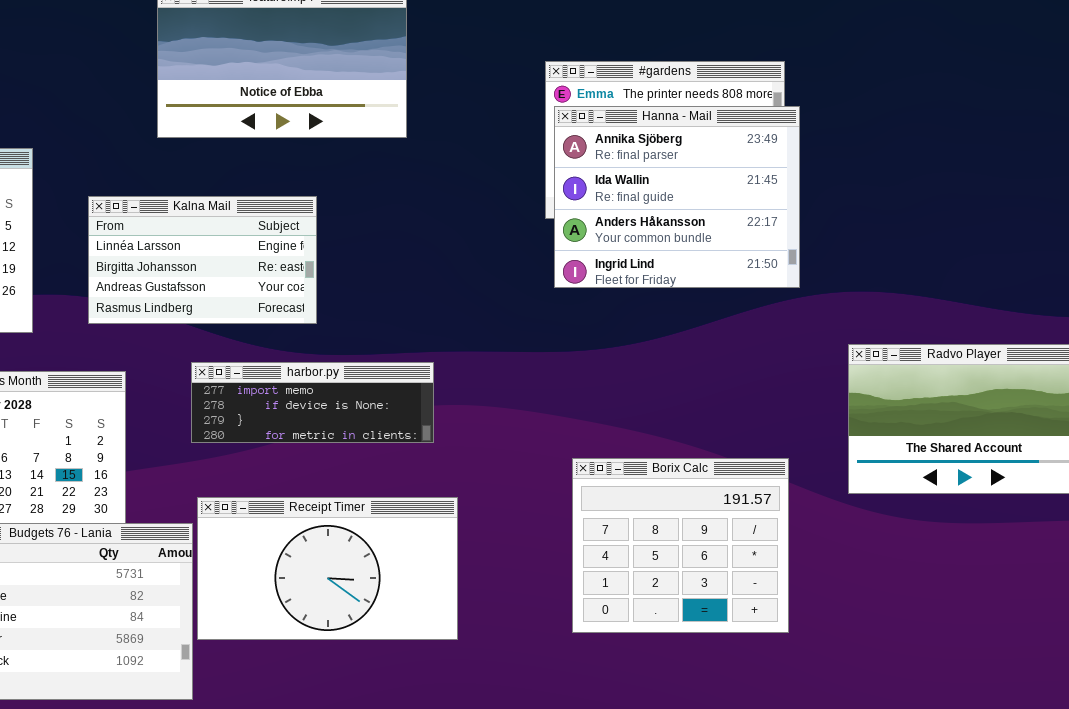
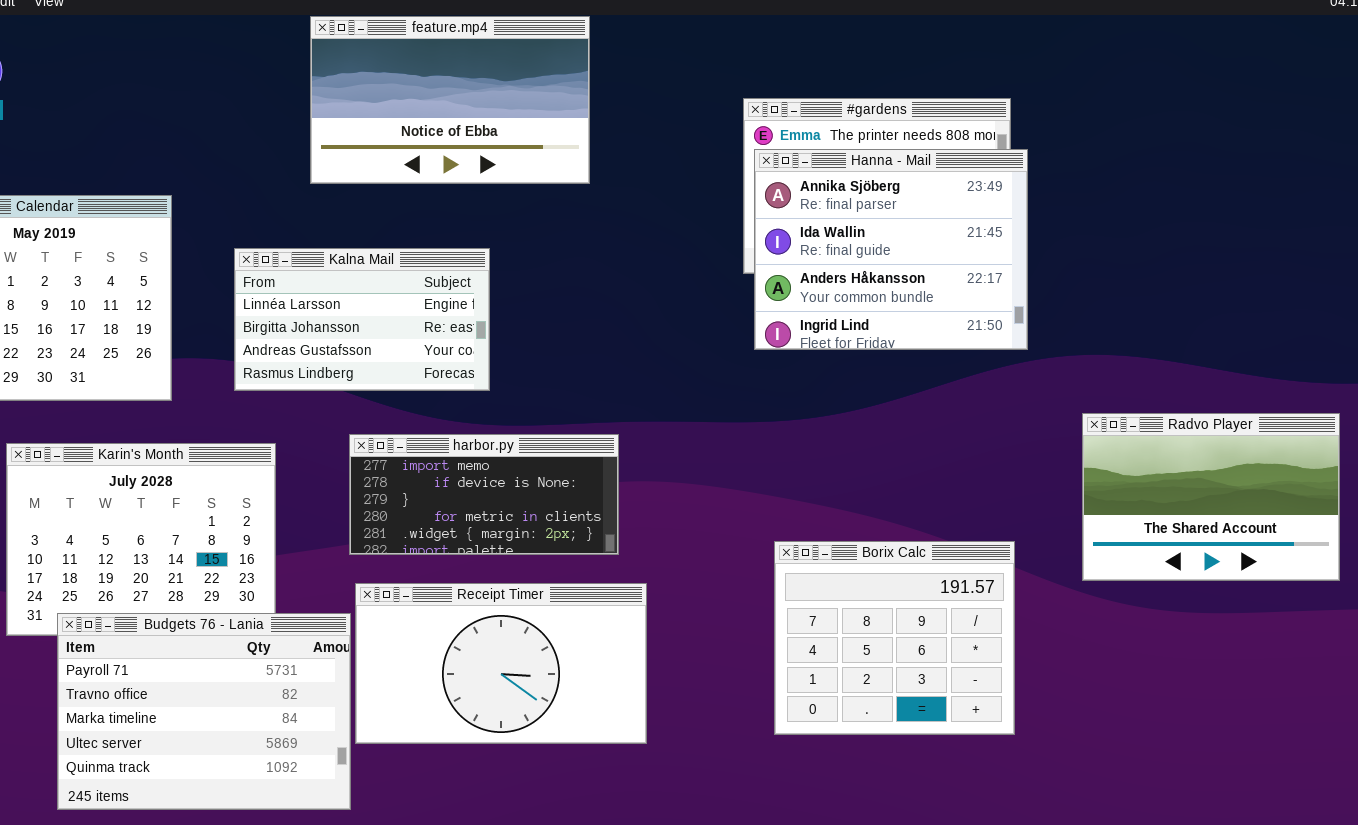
harbor.py: [191,362,434,443] -> [349,434,619,555], resized

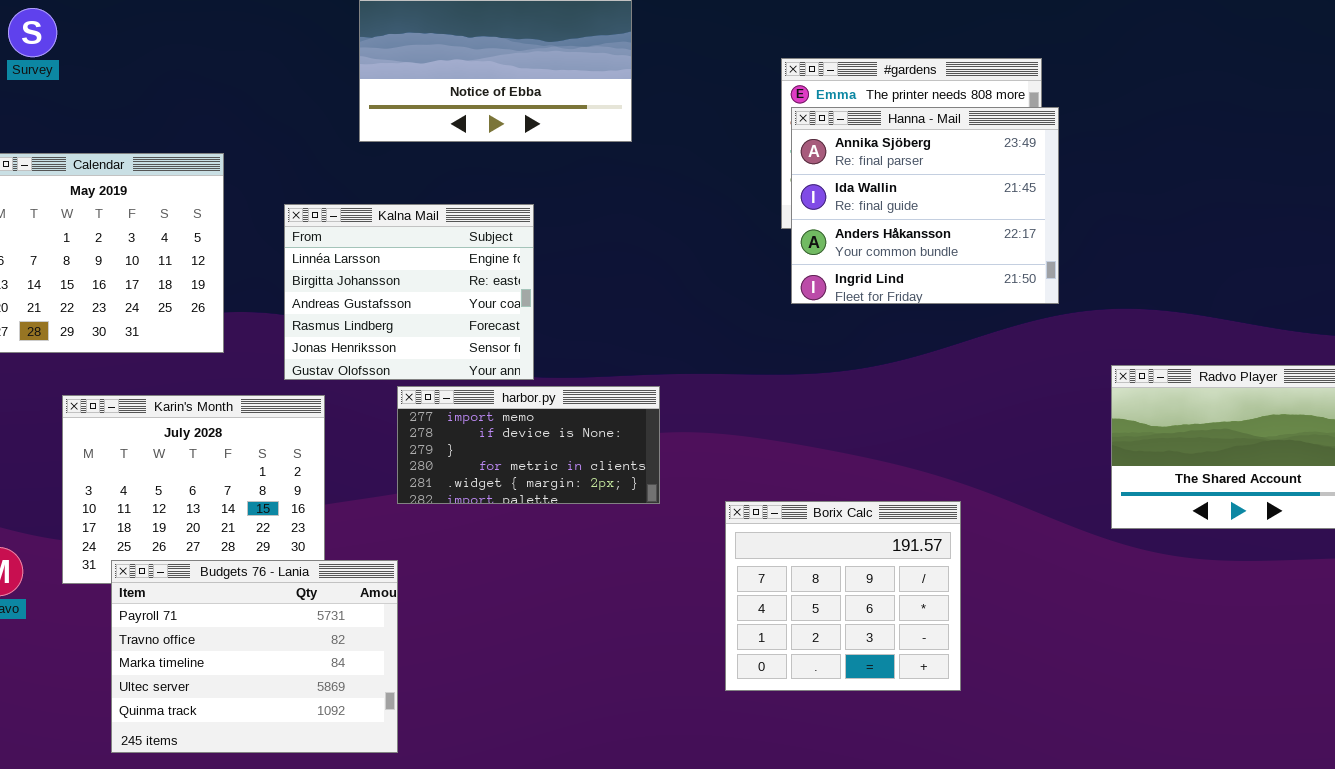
Kalna Mail: [234,248,490,391] -> [284,204,534,380], resized
Borix Calc: [774,541,1015,735] -> [725,501,961,691], moved
Receipt Timer: [355,583,647,744] -> none, closed

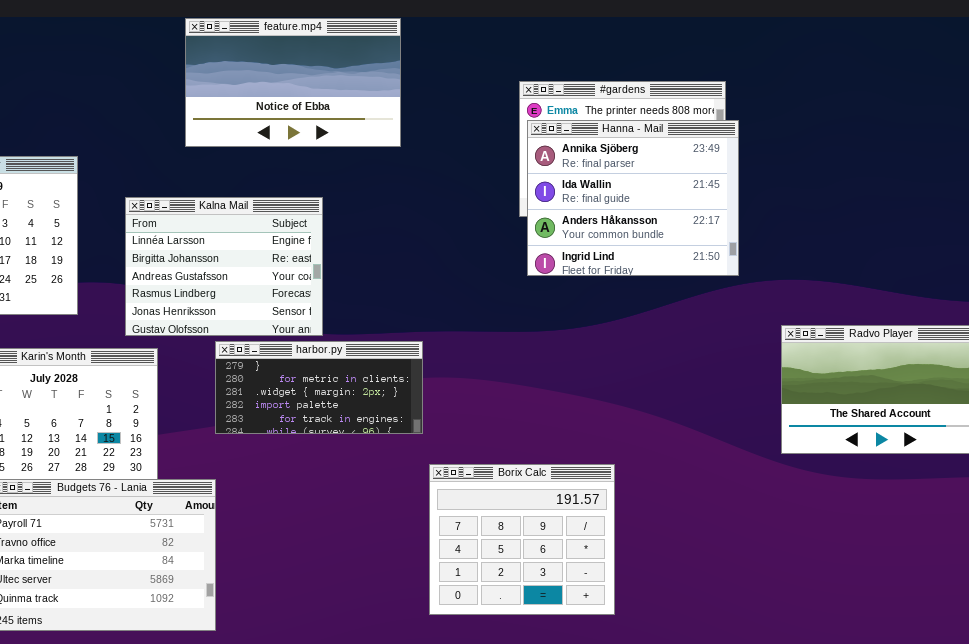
harbor.py: [397,386,660,504] -> [215,341,423,434], scrolled down 2 rows
Borix Calc: [725,501,961,691] -> [429,464,615,615], moved

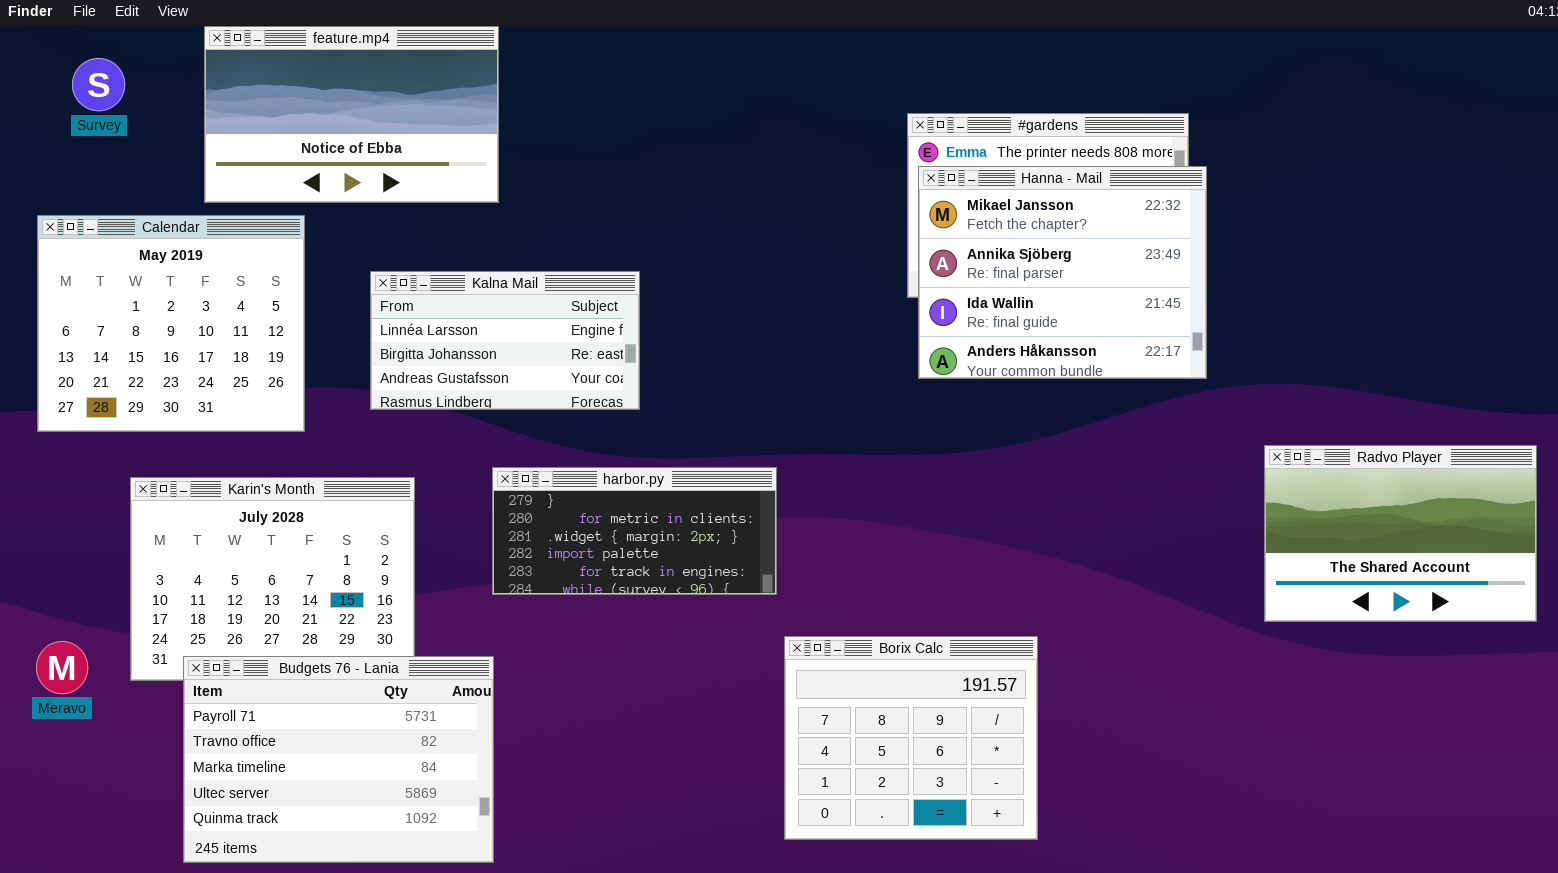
feature.mp4: [185,18,401,147] -> [204,26,499,203], moved
Hanna - Mail: [527,120,739,276] -> [918,166,1207,379], scrolled up 1 row
Kalna Mail: [125,197,323,336] -> [370,271,640,410], resized

